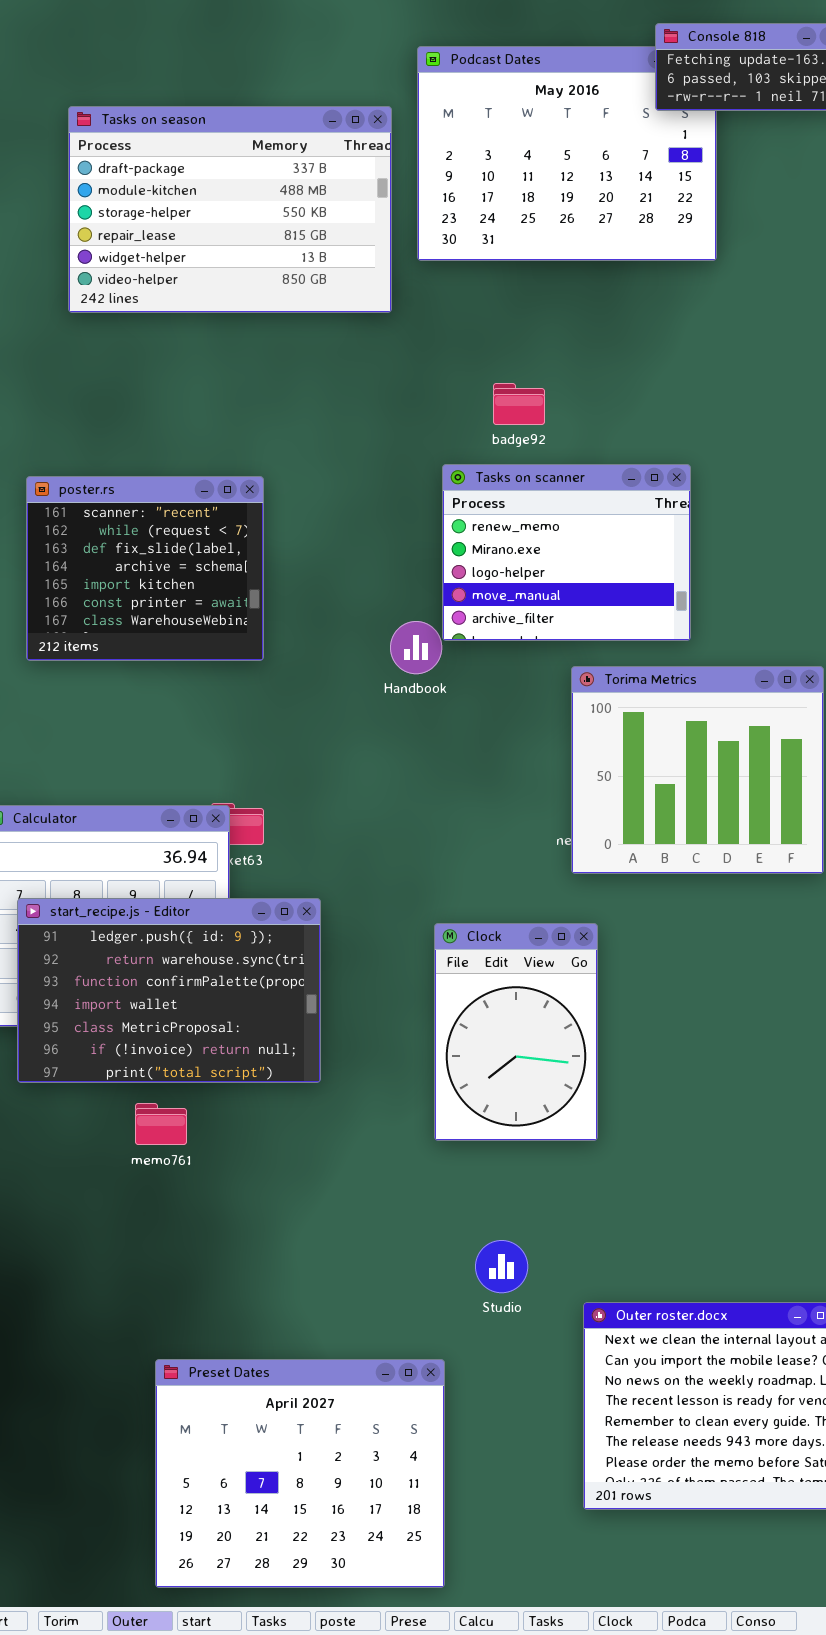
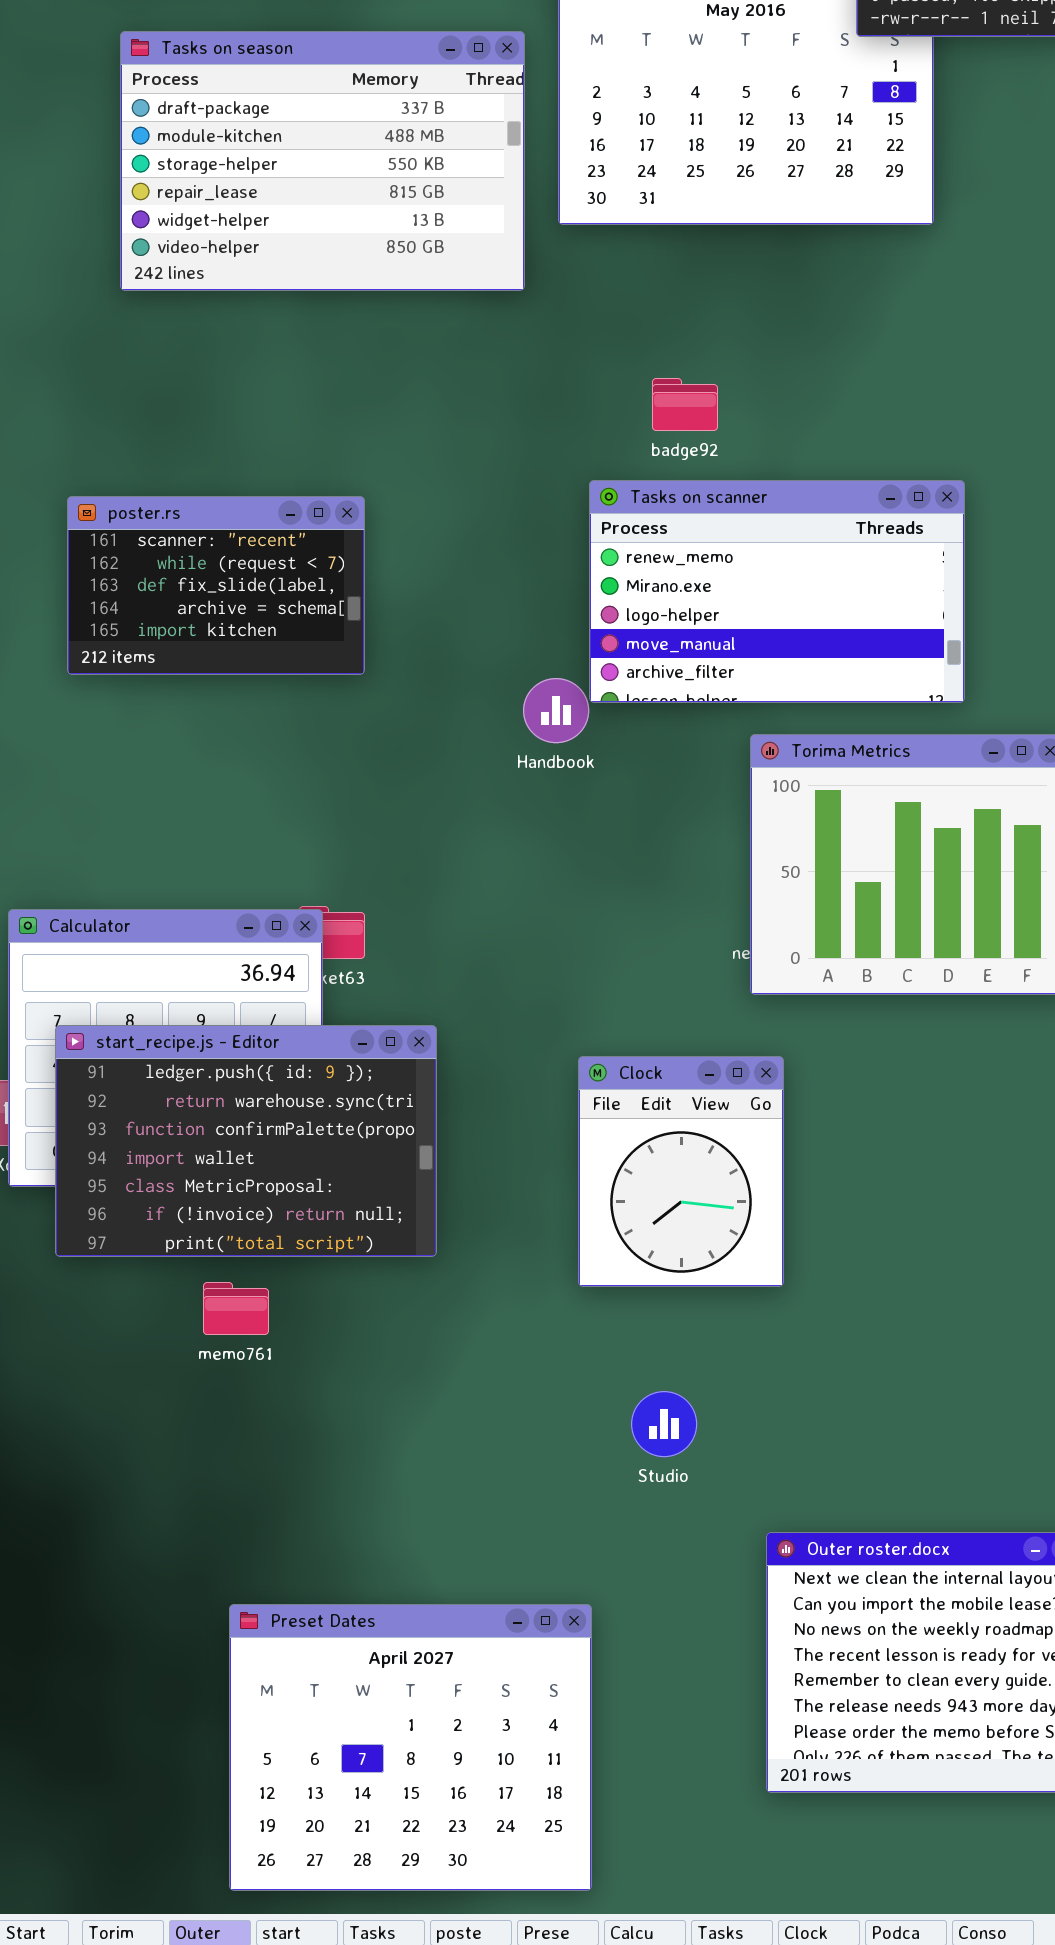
Tasks on scanner: [442,464,691,641] -> [589,480,965,703], resized
poster.rs: [26,476,264,661] -> [67,496,365,675], resized
Clock: [434,923,598,1141] -> [578,1056,784,1287], resized
Studio: [475,1240,528,1293] -> [631,1391,697,1457], moved

